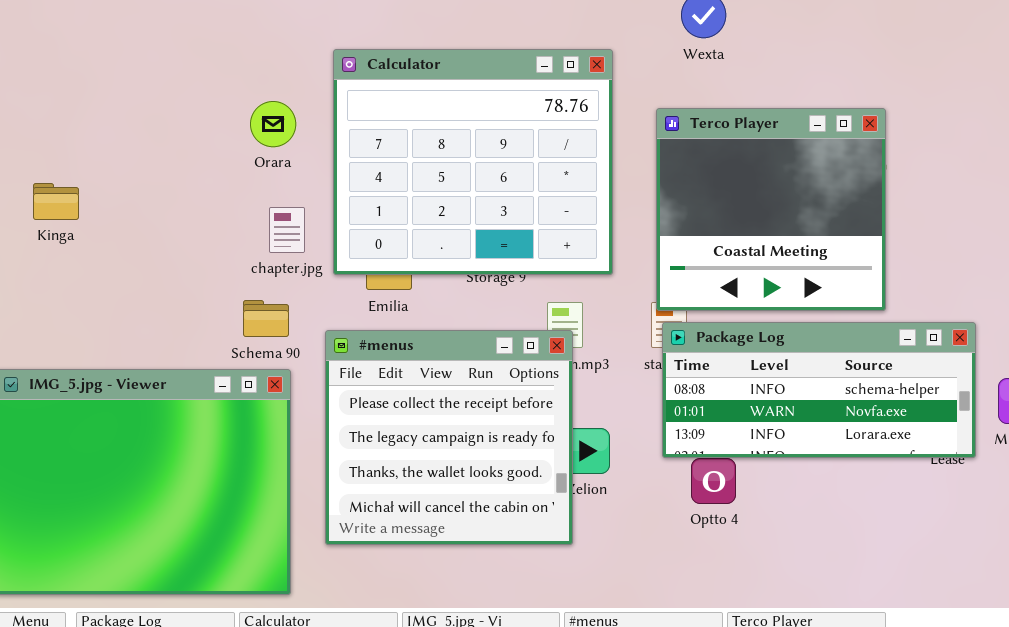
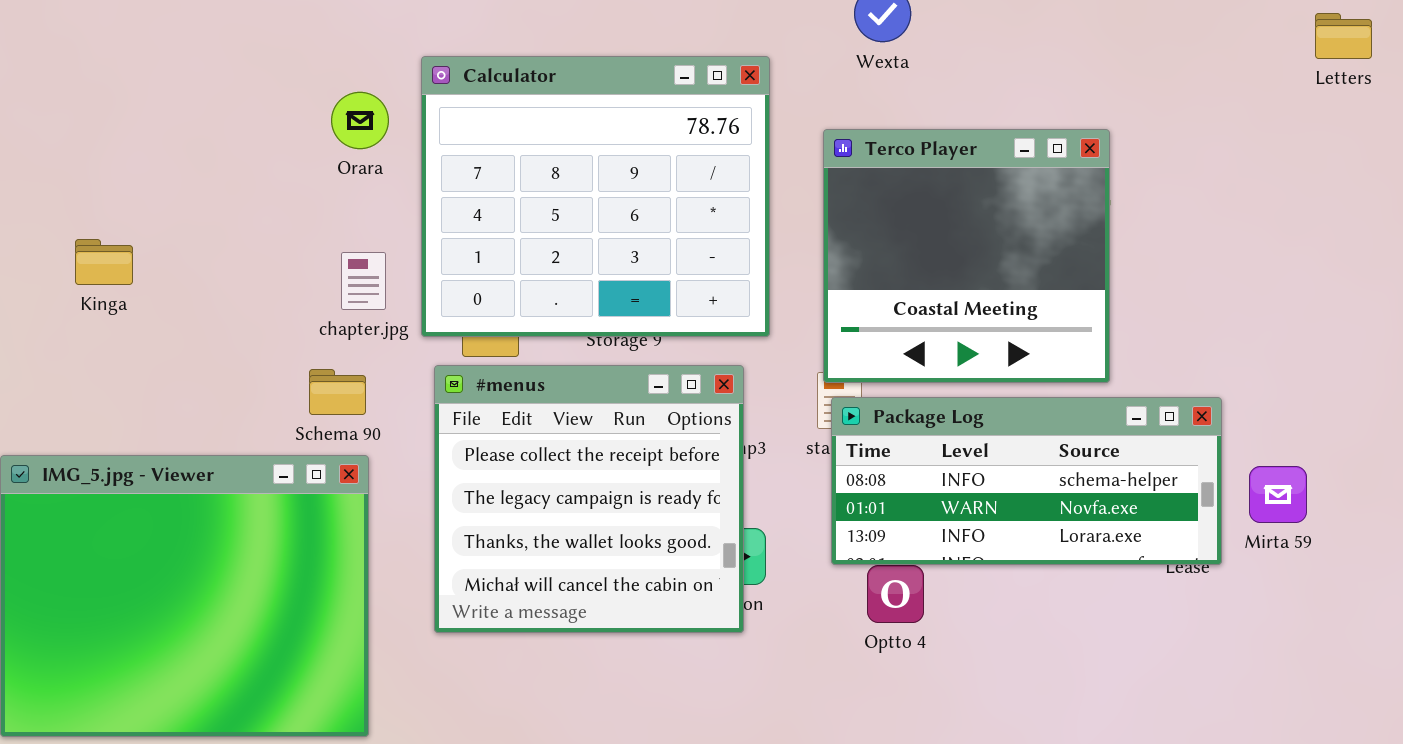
Orara: [250,101,296,147] -> [331,92,389,149], moved
Kinga: [33,183,79,220] -> [75,239,133,285], moved
#menus: [325,330,573,545] -> [434,365,744,633], moved

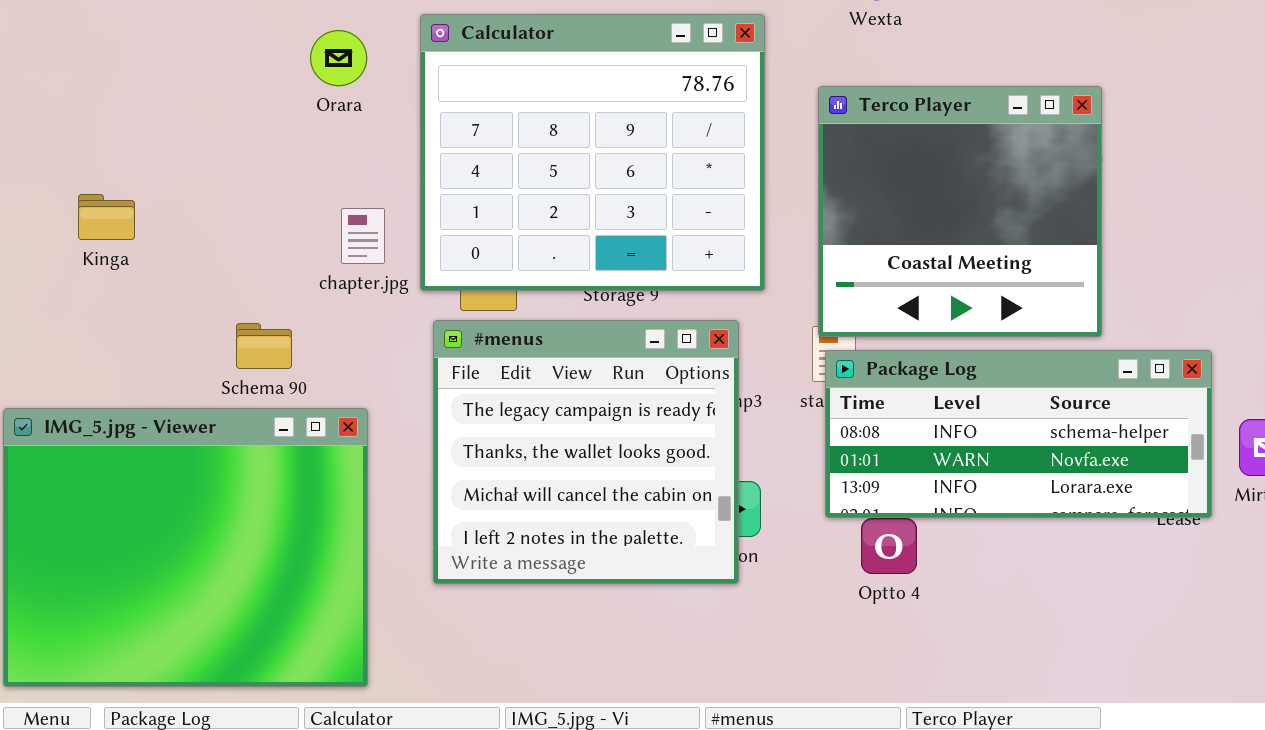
Orara: [331,92,389,149] -> [310,30,367,86], moved
#menus: [434,365,744,633] -> [433,320,739,584], scrolled down 1 row
Schema 90: [309,369,366,415] -> [236,323,292,369], moved

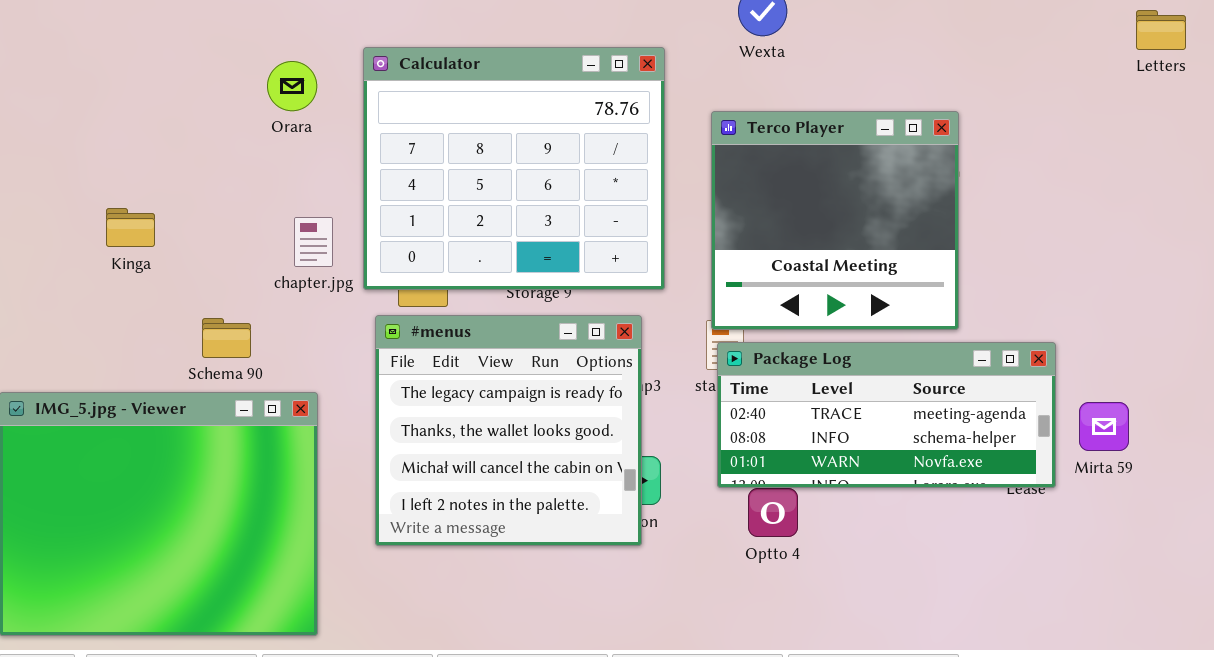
Kinga: [78,194,135,240] -> [106,208,155,247], moved
Package Log: [825,350,1212,518] -> [717,342,1056,488], scrolled up 1 row

